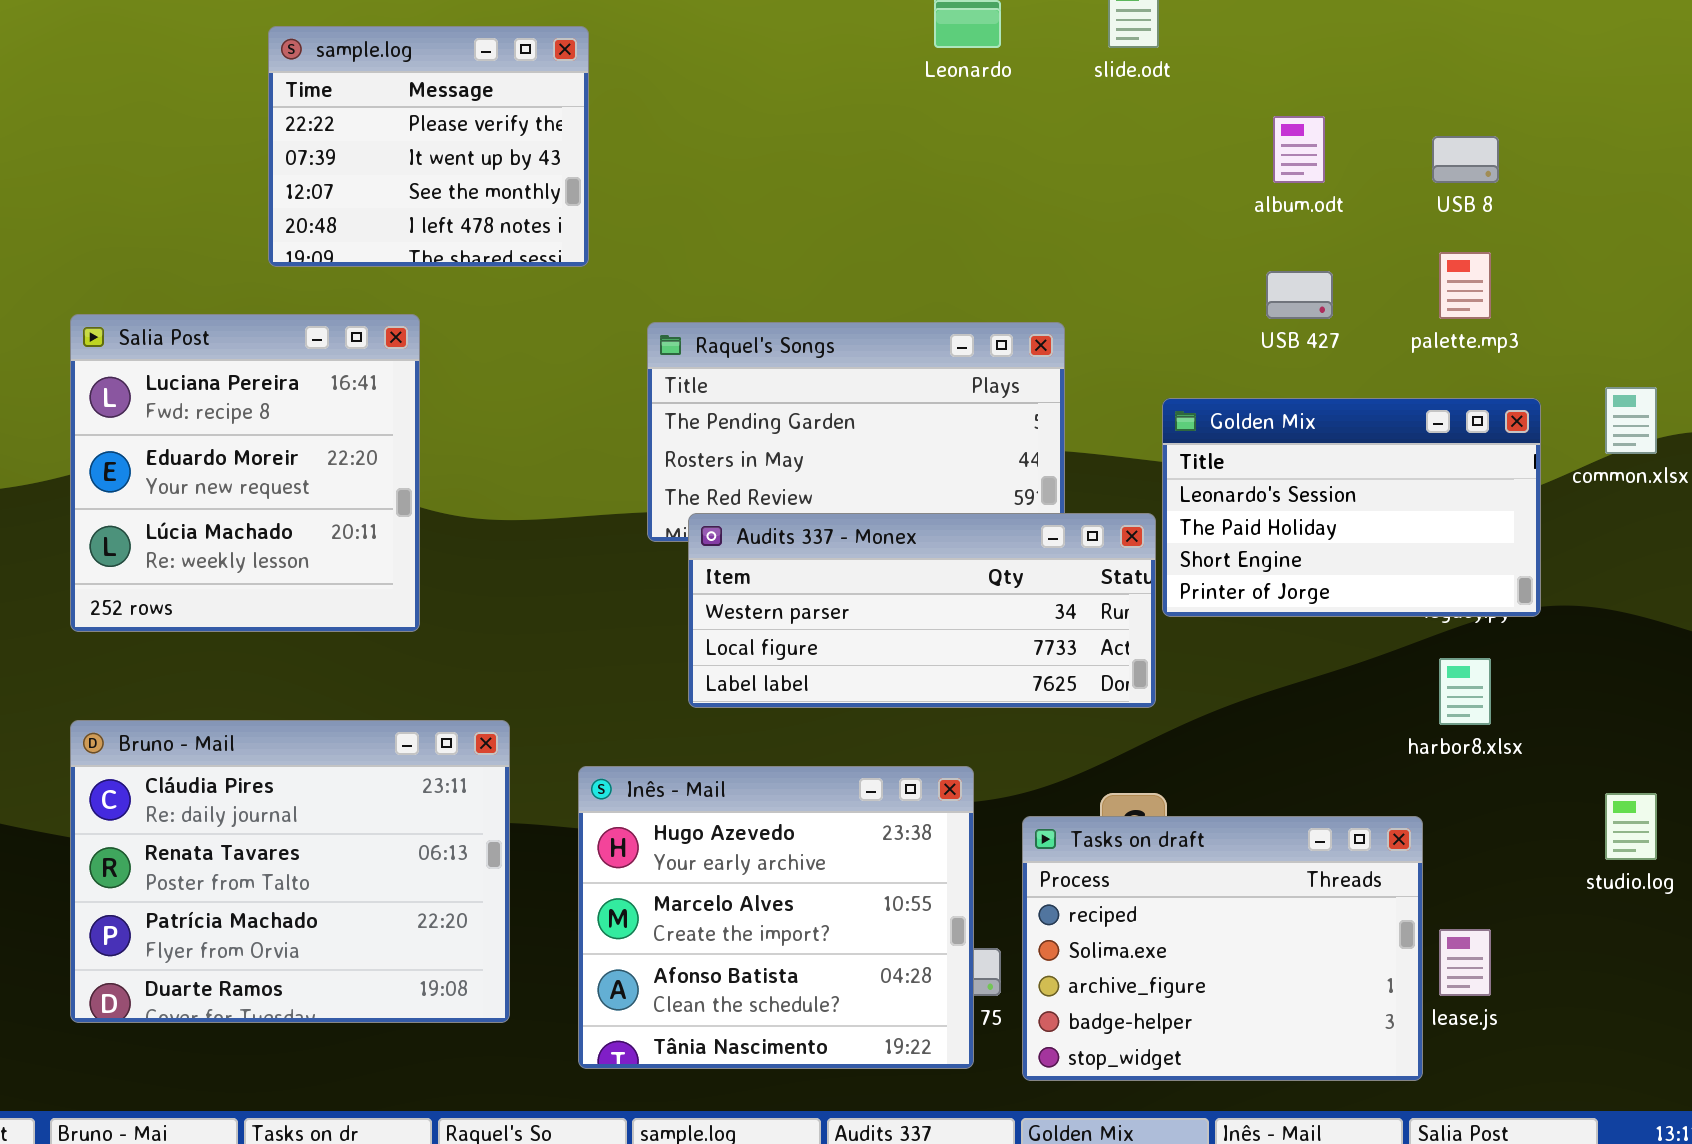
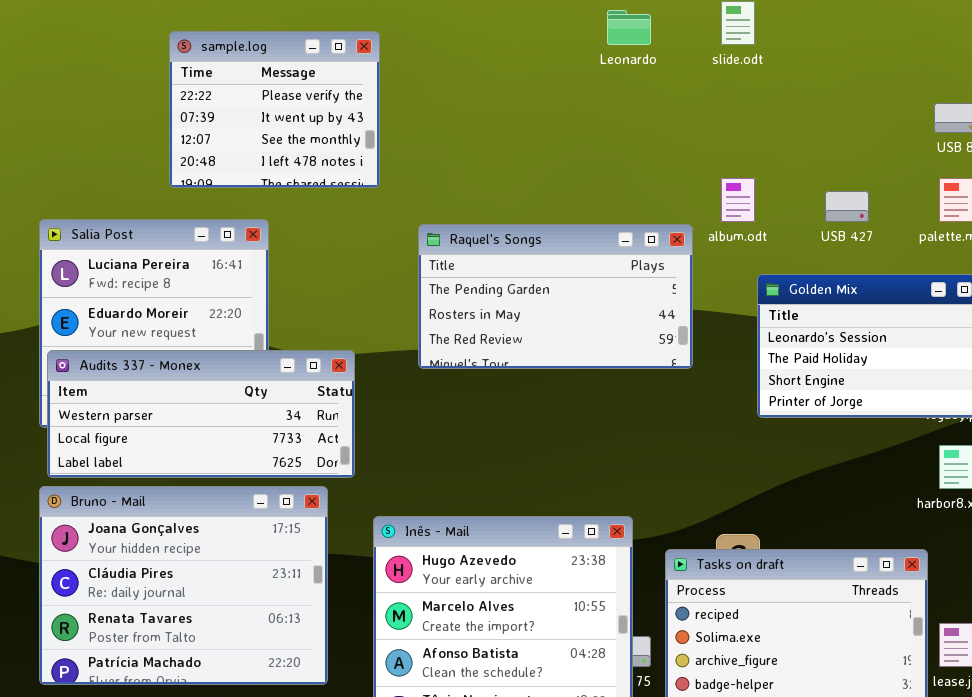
album.odt: [1273,116,1325,183] -> [721,178,755,222], moved
Audits 337 - Monex: [688,513,1156,708] -> [47,350,355,478], moved
Bruno - Mail: [70,720,510,1023] -> [39,486,328,685], scrolled up 1 row

